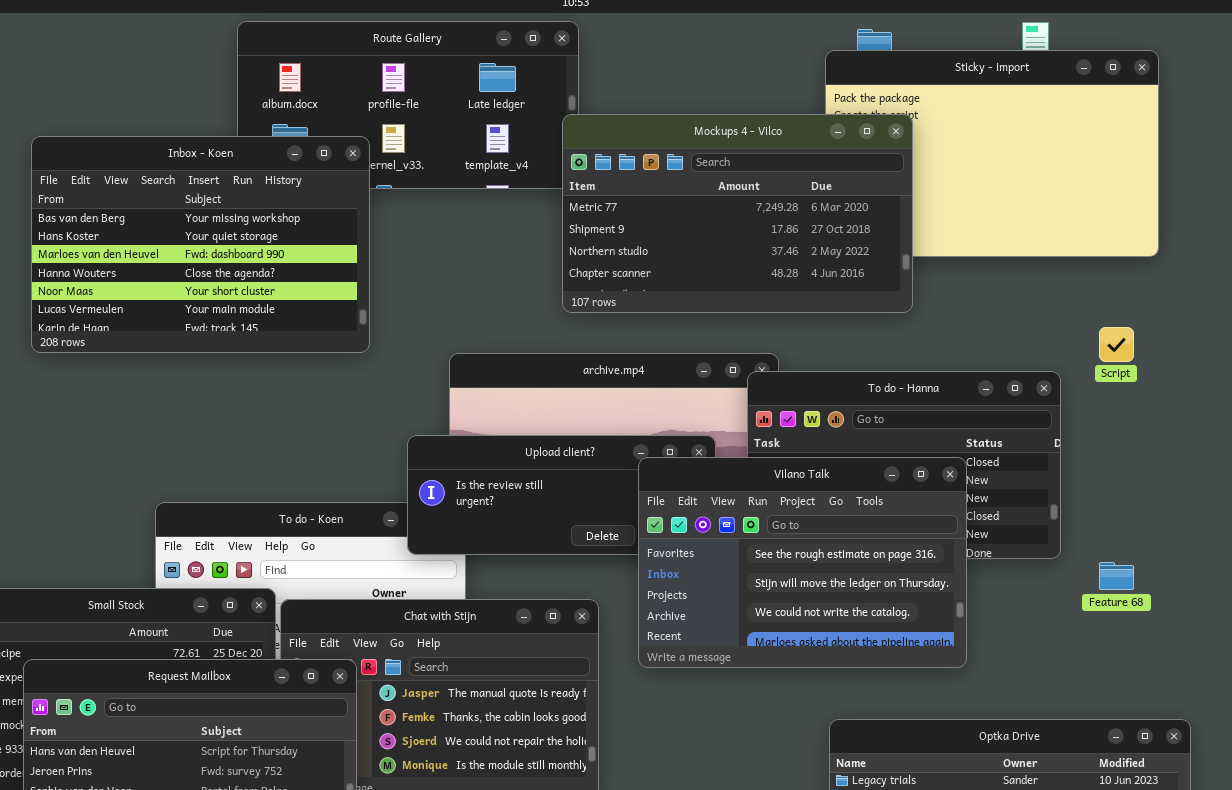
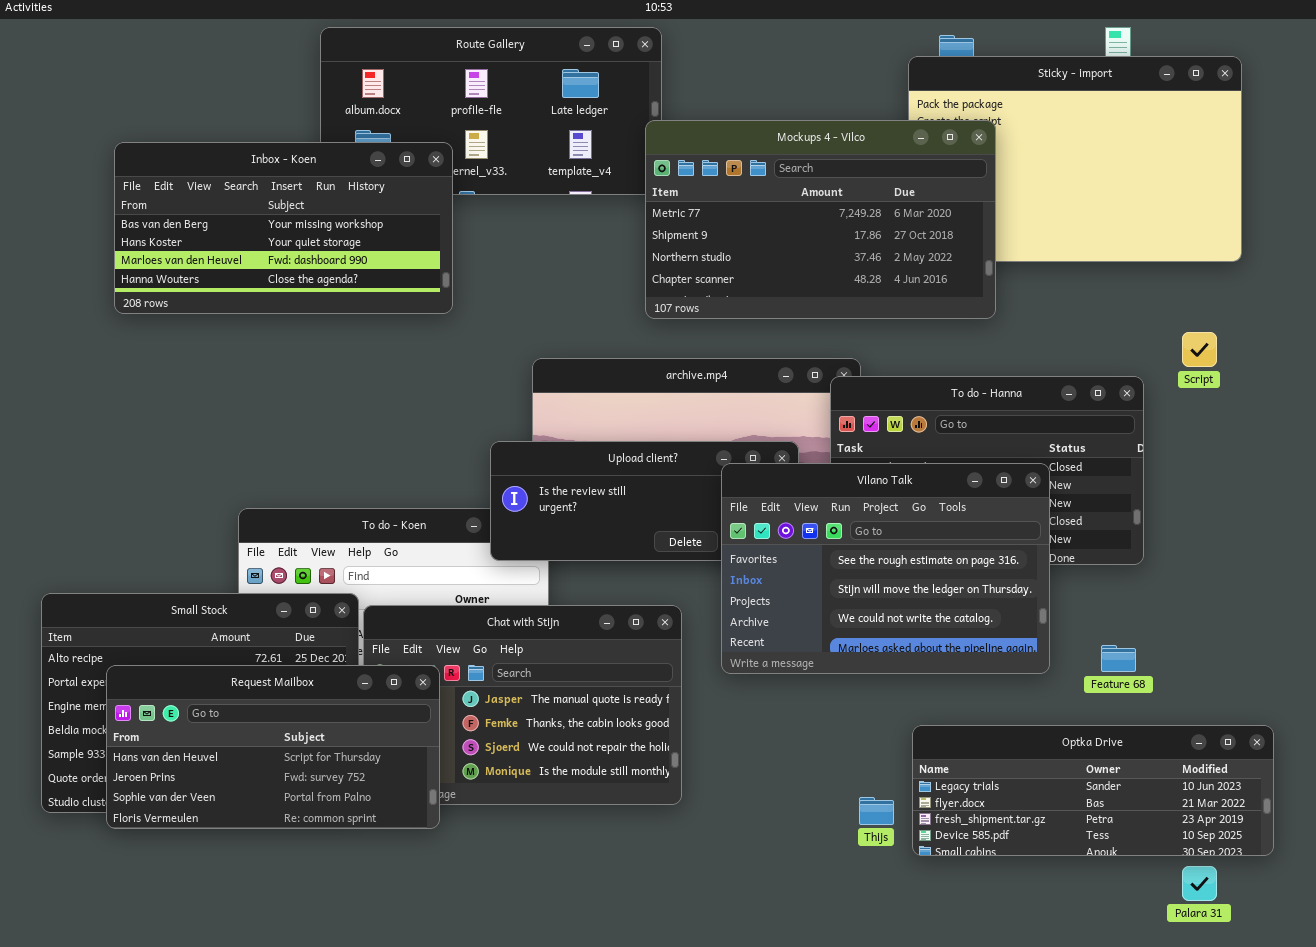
Inbox - Koen: [31,136,370,353] -> [114,142,453,314], resized
Feature 68: [1099,562,1134,590] -> [1101,645,1136,672], moved

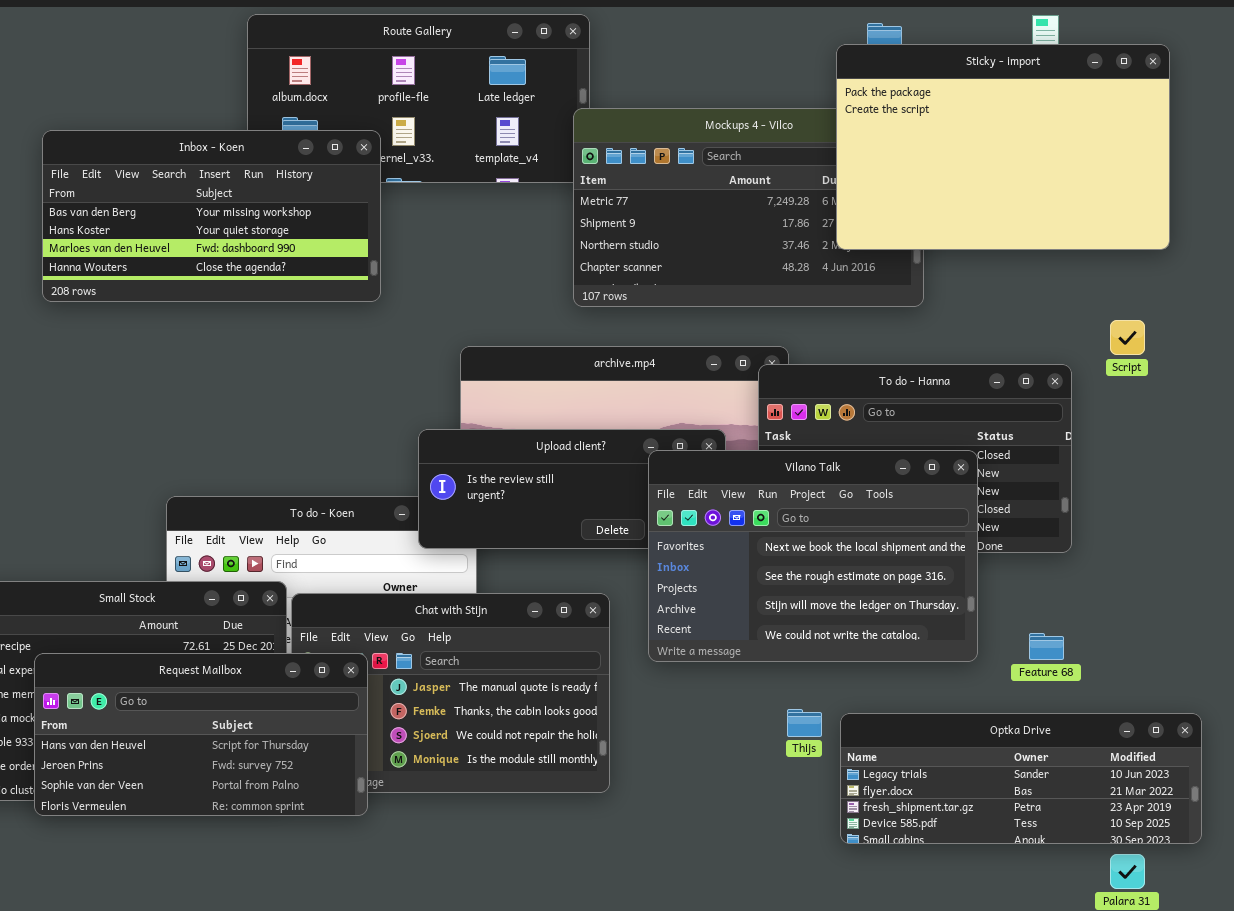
Sticky - import: [908,56,1242,262] -> [836,44,1170,250], raised
Vilano Talk: [721,463,1050,674] -> [648,450,978,662], scrolled up 1 row
Thijs: [859,797,894,825] -> [787,709,822,737], moved

